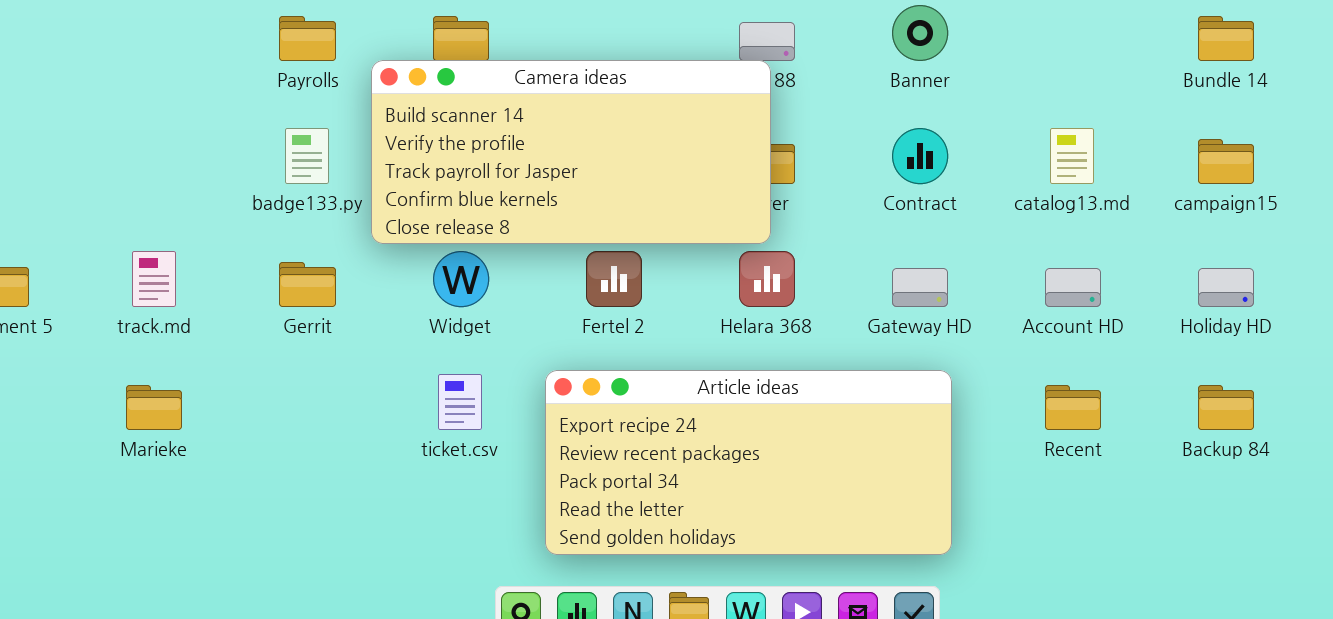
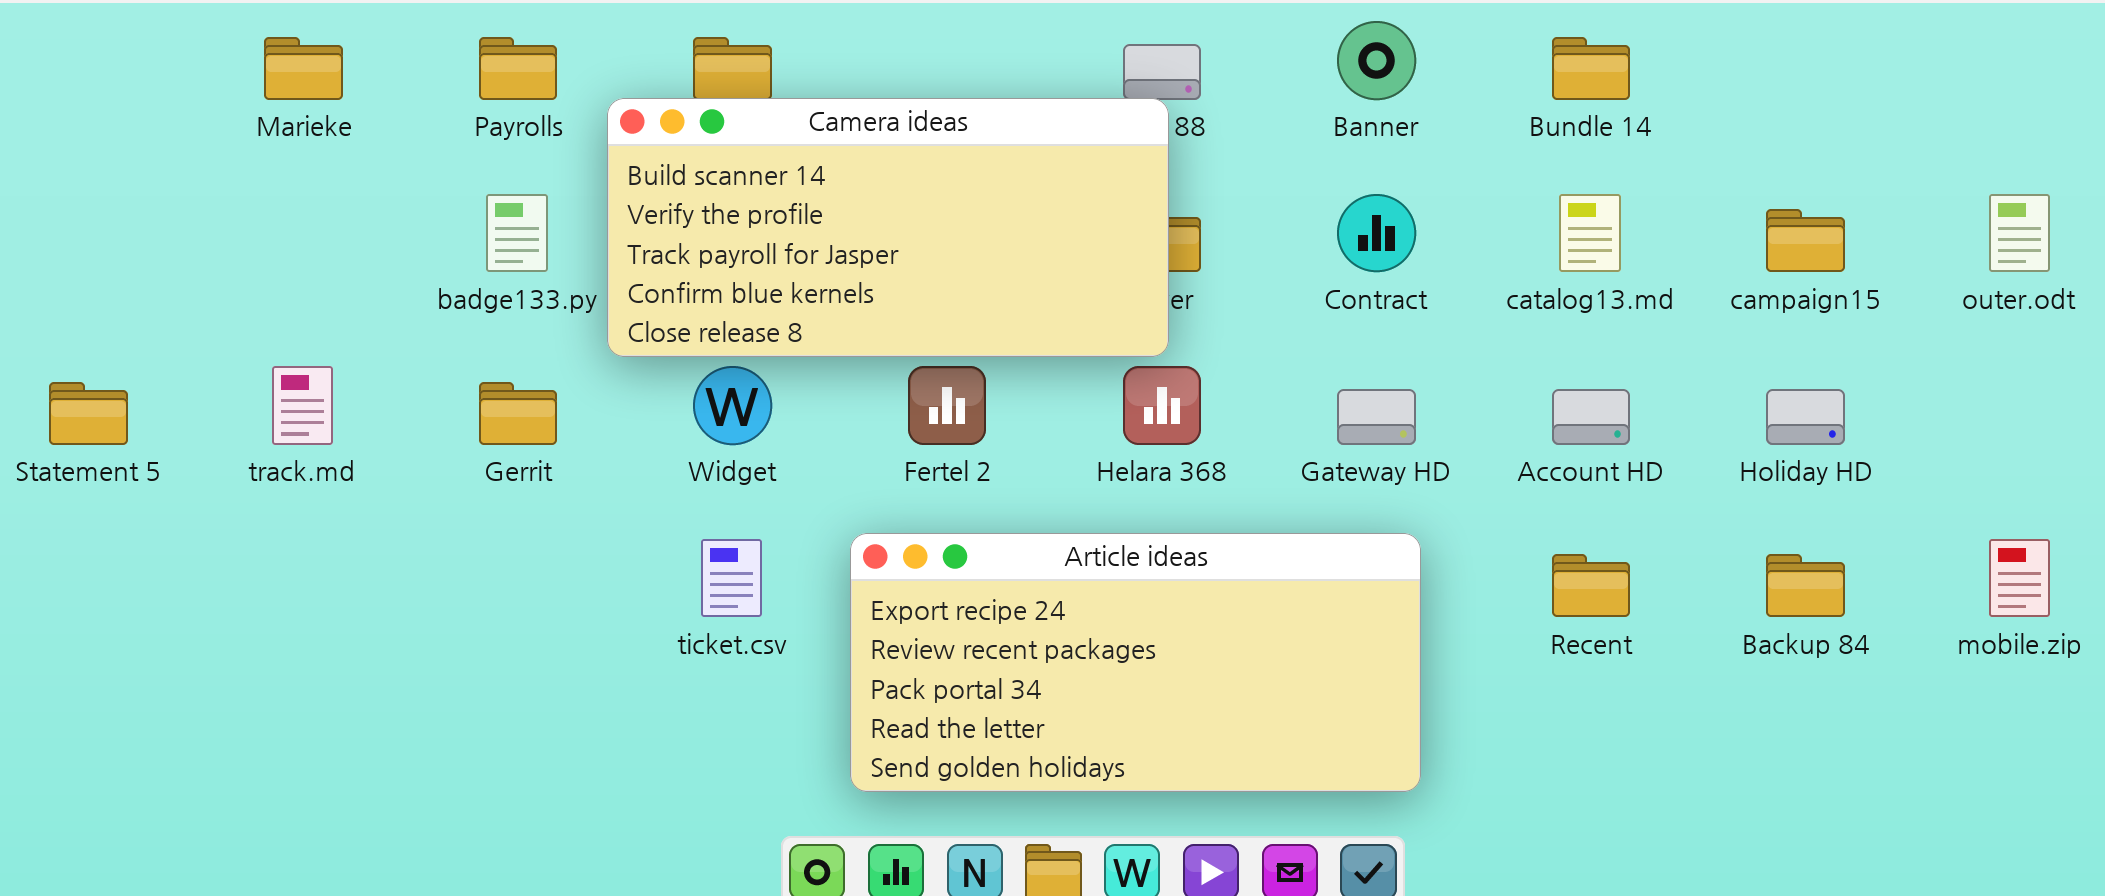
Bundle 14: [1198,16,1254,61] -> [1552,37,1630,100], moved
Marieke: [126,385,182,430] -> [264,37,343,100], moved

